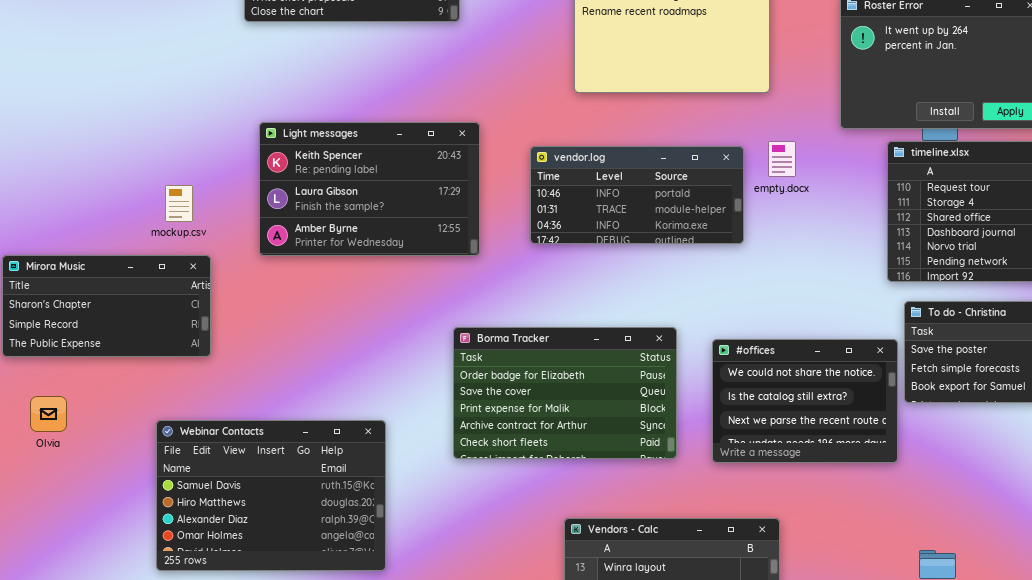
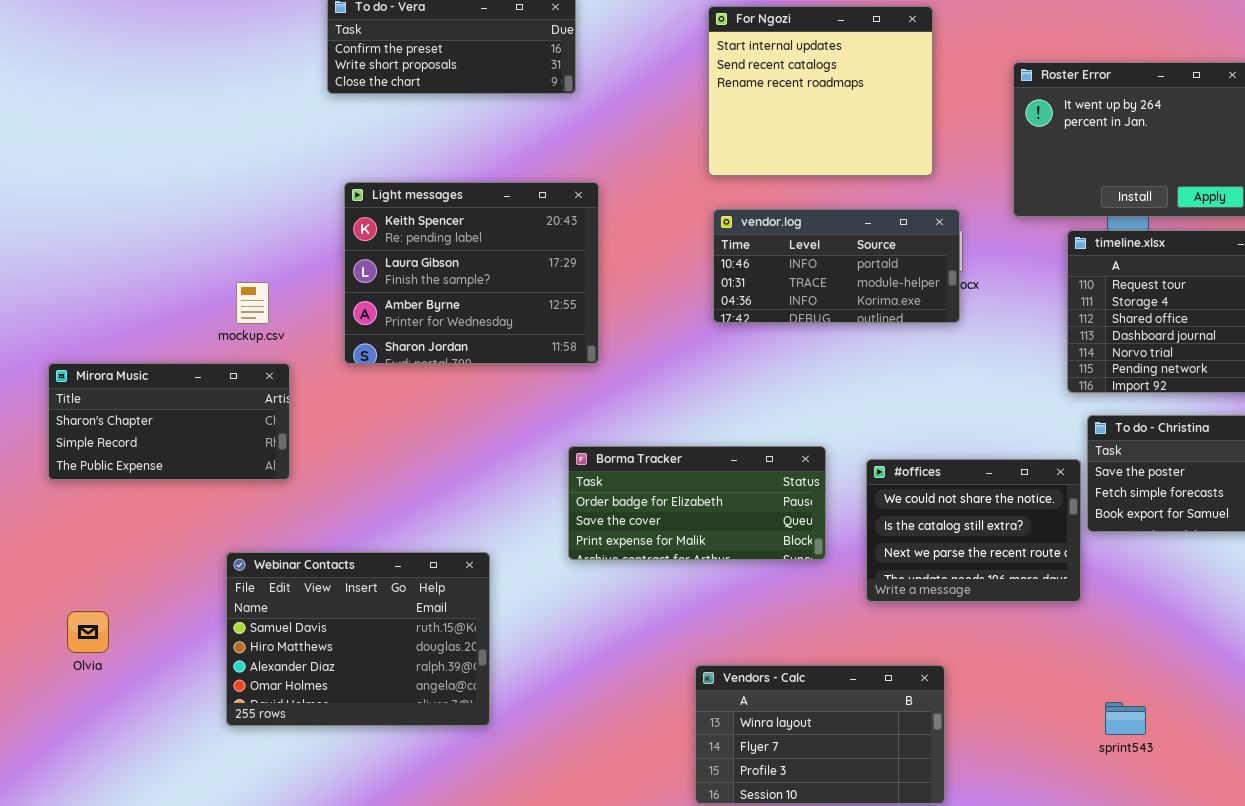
Light messages: [259,122,480,256] -> [344,182,599,364], resized
vendor.log: [530,146,744,244] -> [713,209,960,323], moved
Borma Tracker: [453,327,677,459] -> [568,446,826,560], resized
Olvia: [30,396,67,432] -> [67,611,109,653], moved

